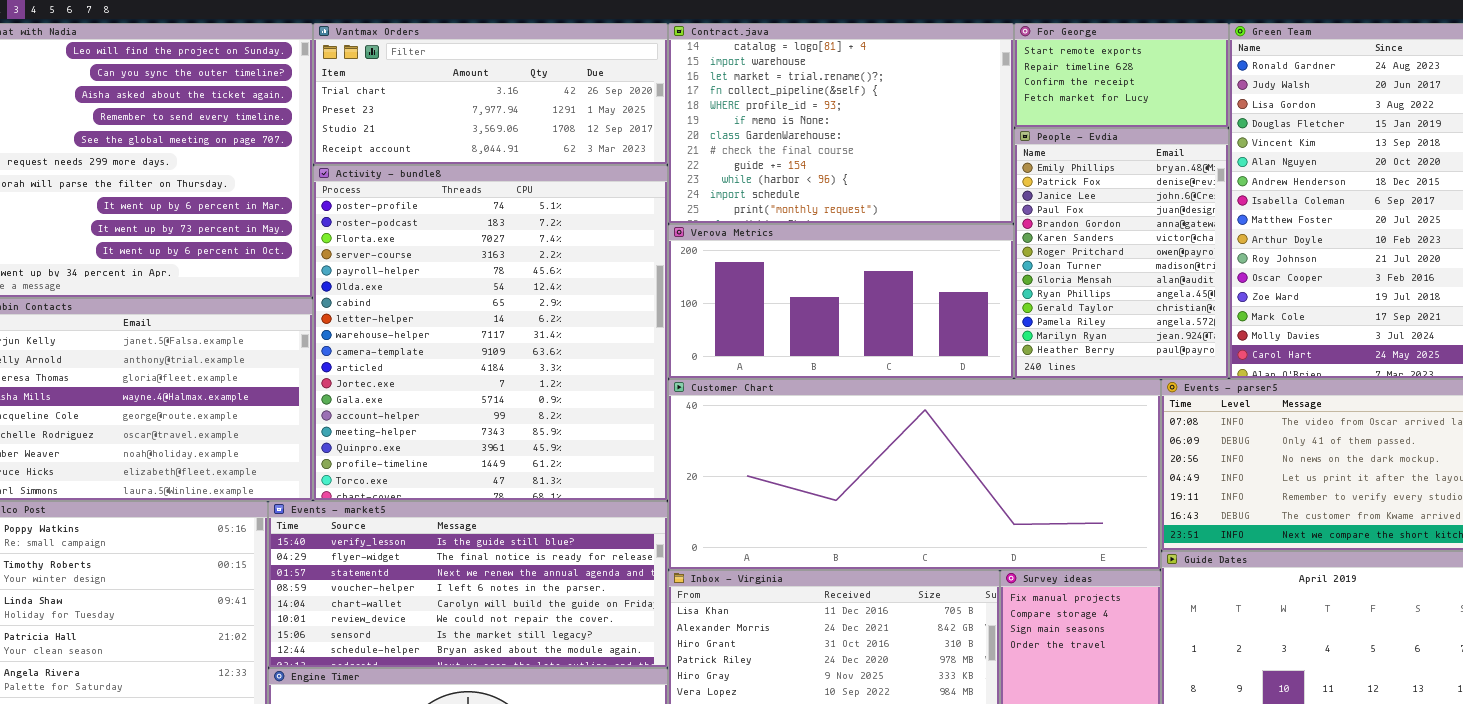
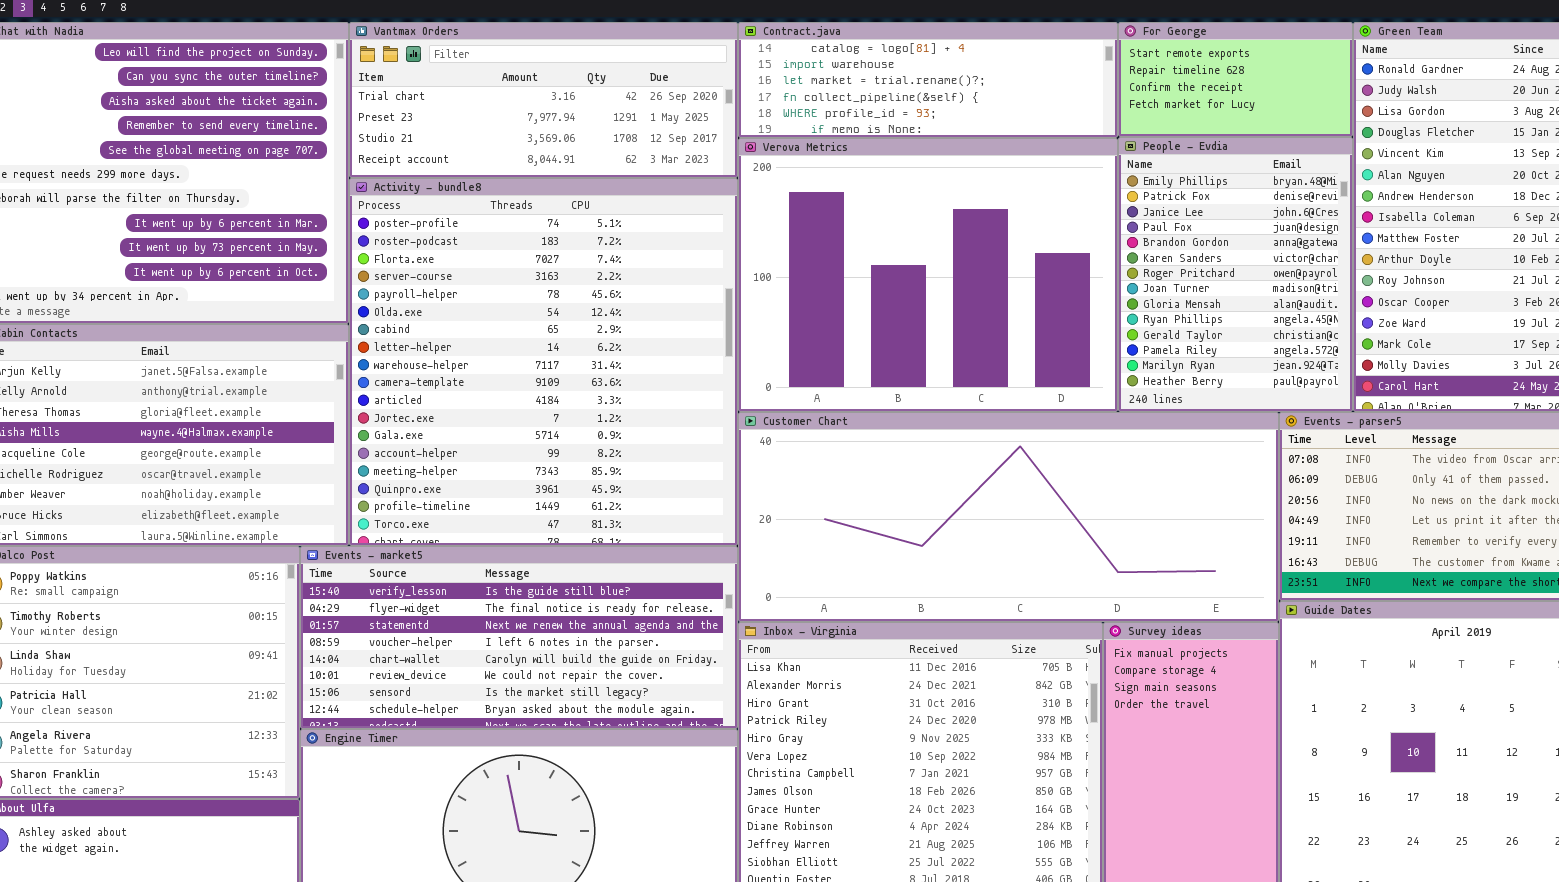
Contract.java: [668,23,1014,224] -> [738,22,1118,138], resized
Verova Metrics: [668,224,1014,379] -> [738,138,1118,412], resized

